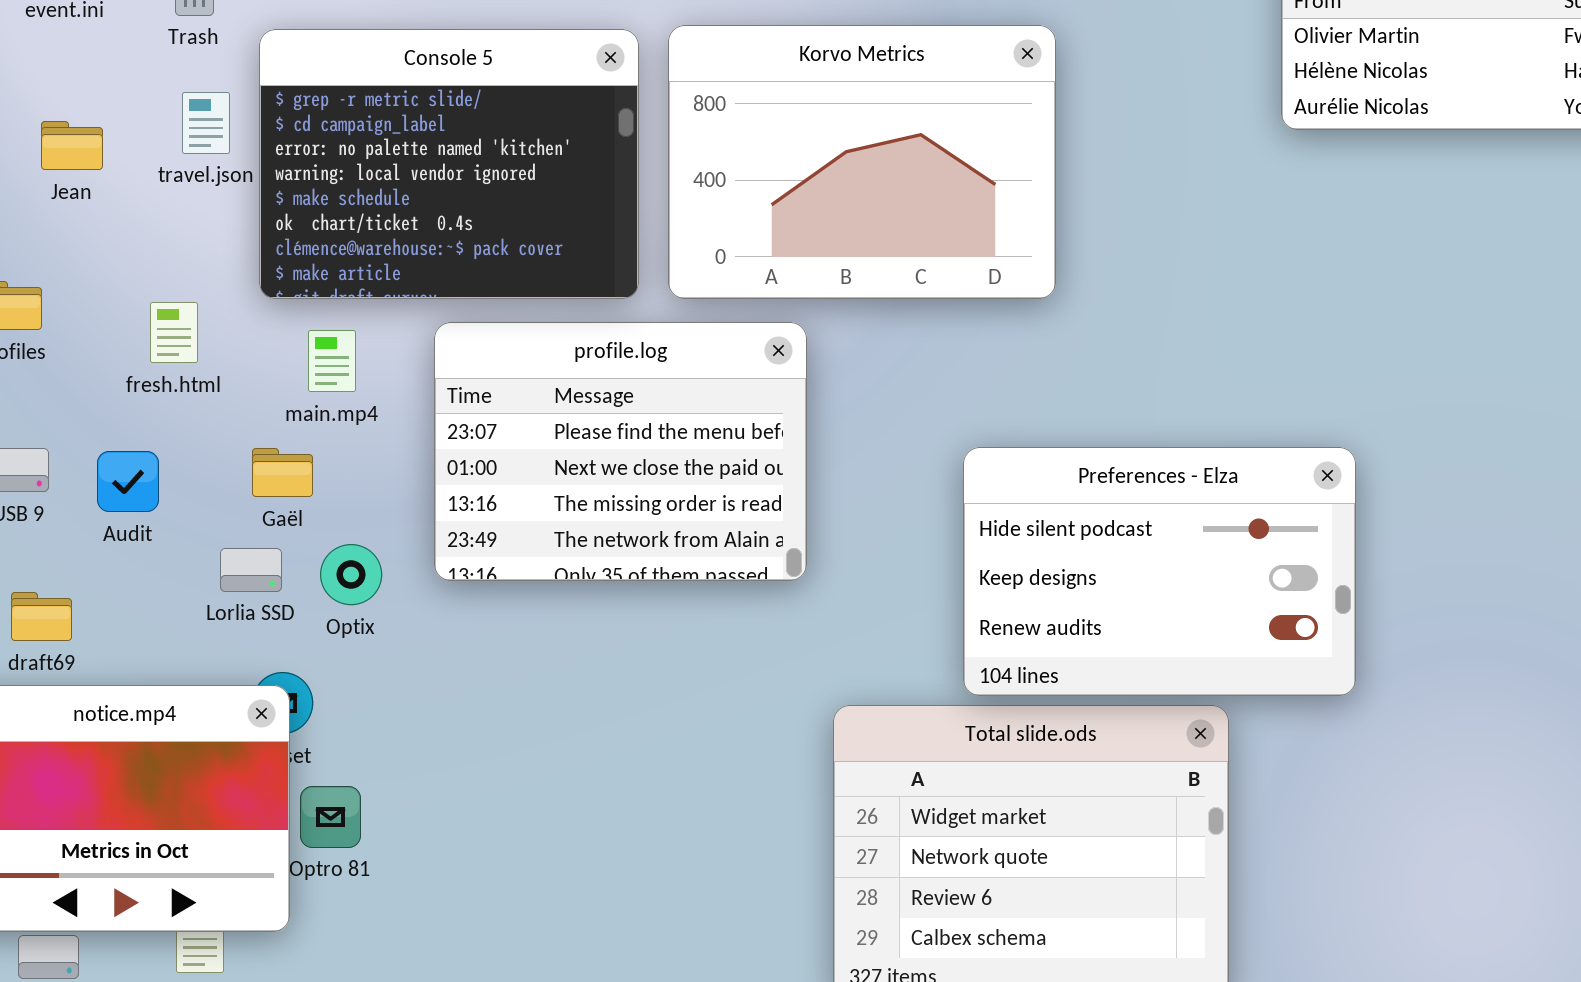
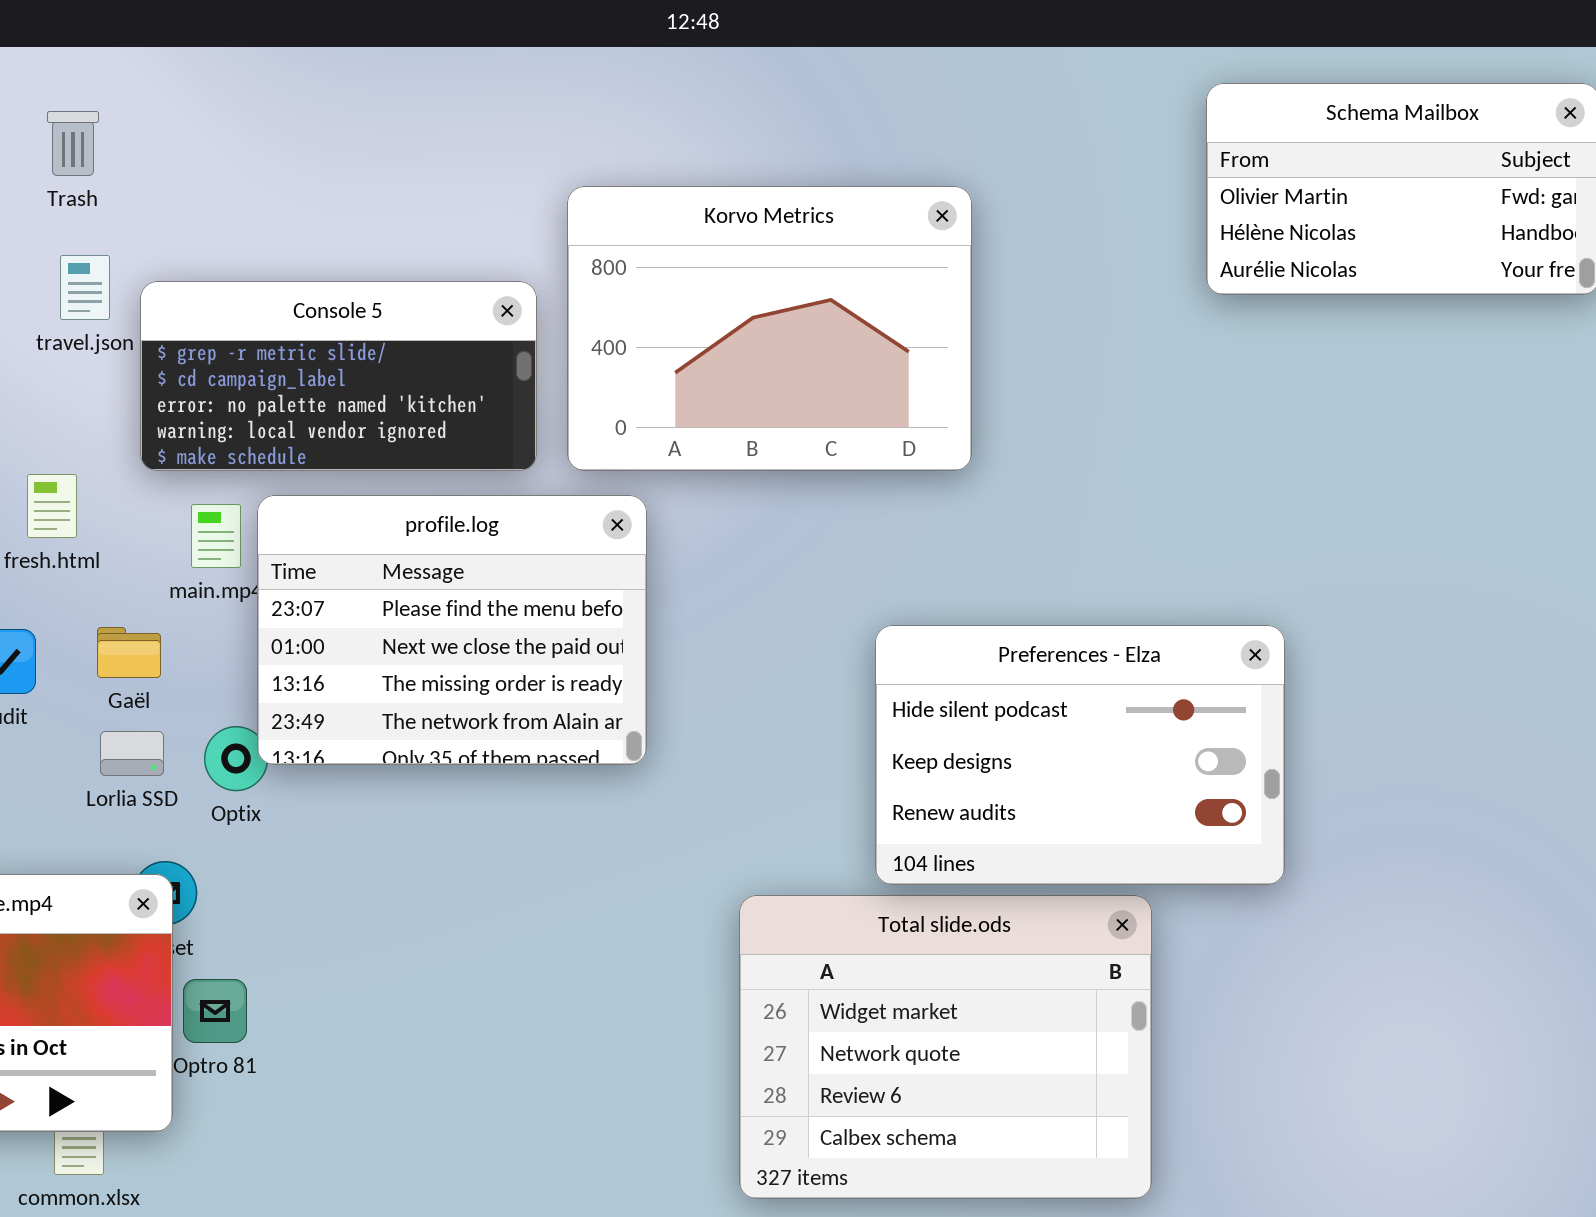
Console 5: [259,29,639,299] -> [140,281,537,471], resized
profile.log: [434,322,807,581] -> [257,495,647,765], moved
Gaël: [252,448,313,497] -> [97,627,161,678], moved

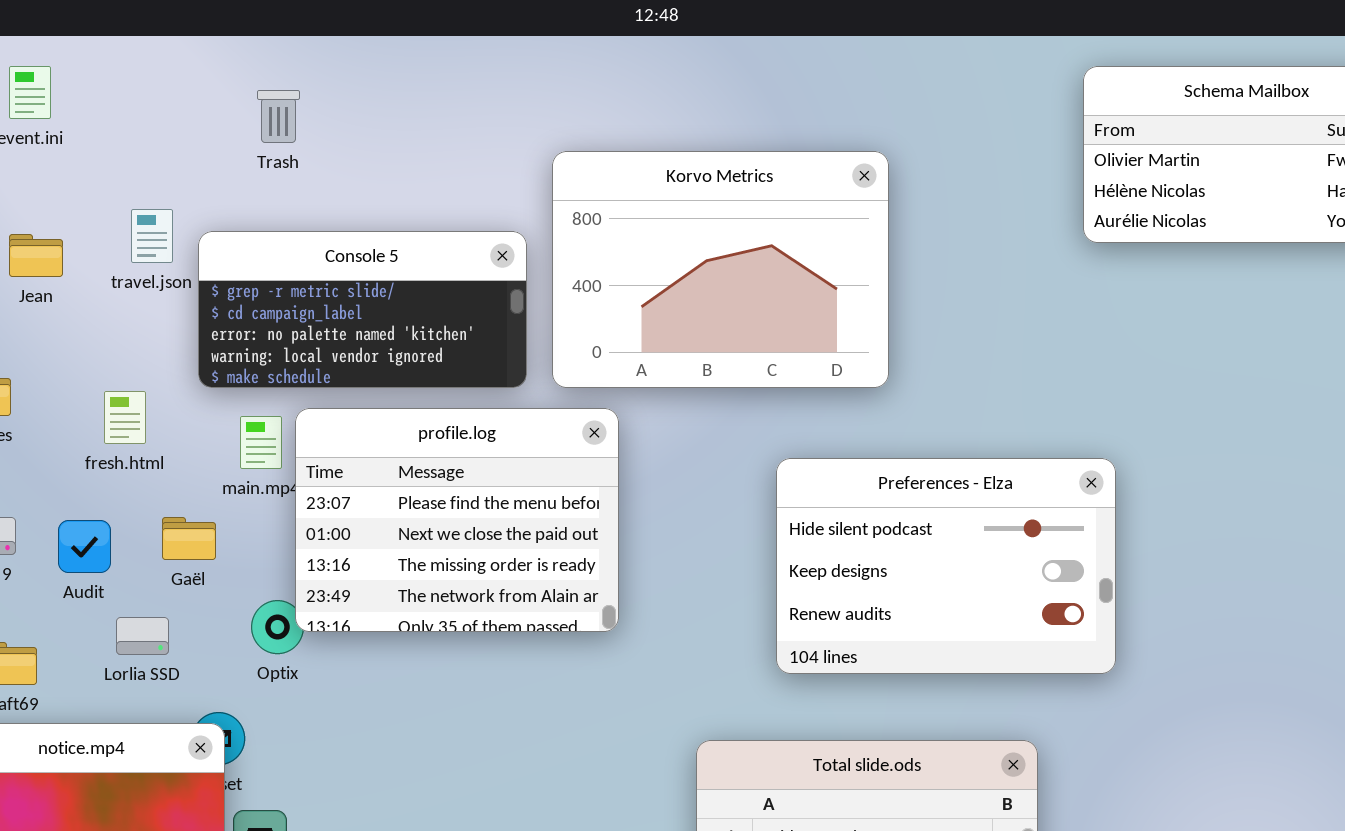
Trash: [47,111,99,176] -> [257,90,300,143], moved
Preferences - Elza: [875,625,1285,885] -> [776,458,1116,674], moved
Lorlia SSD: [100,731,164,776] -> [116,617,169,655], moved

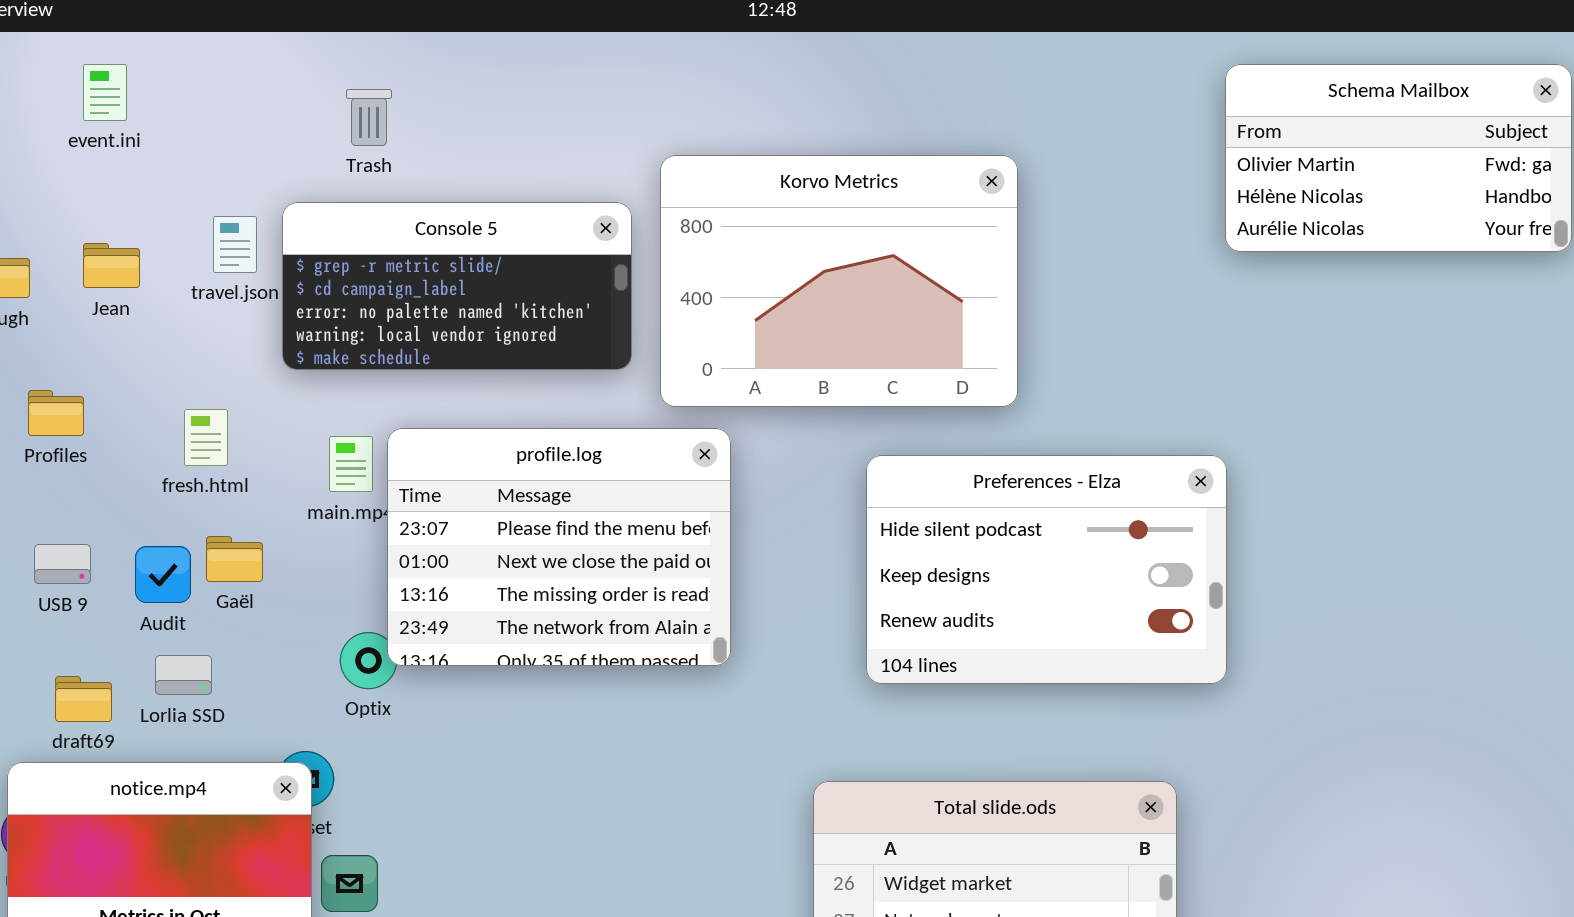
Console 5: [198,231,527,388] -> [282,202,632,370], moved
Preferences - Elza: [776,458,1116,674] -> [866,455,1227,684], moved
Gaël: [162,517,216,560] -> [206,536,263,582], moved
Lorlia SSD: [116,617,169,655] -> [155,655,212,695], moved

